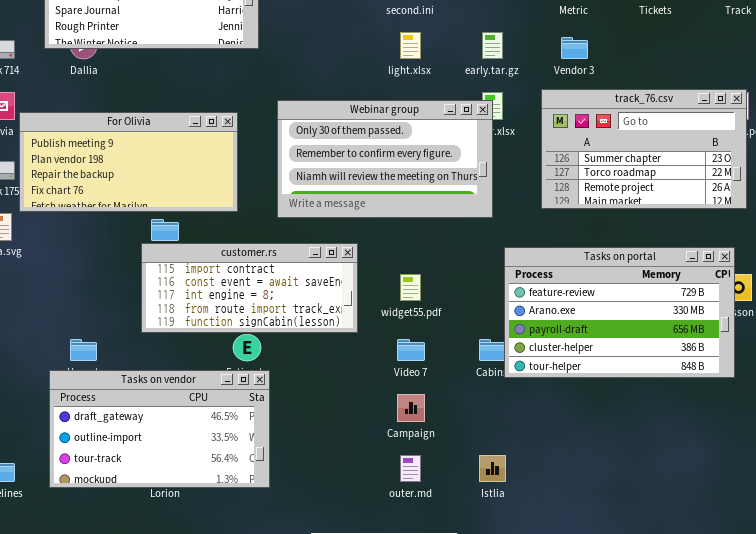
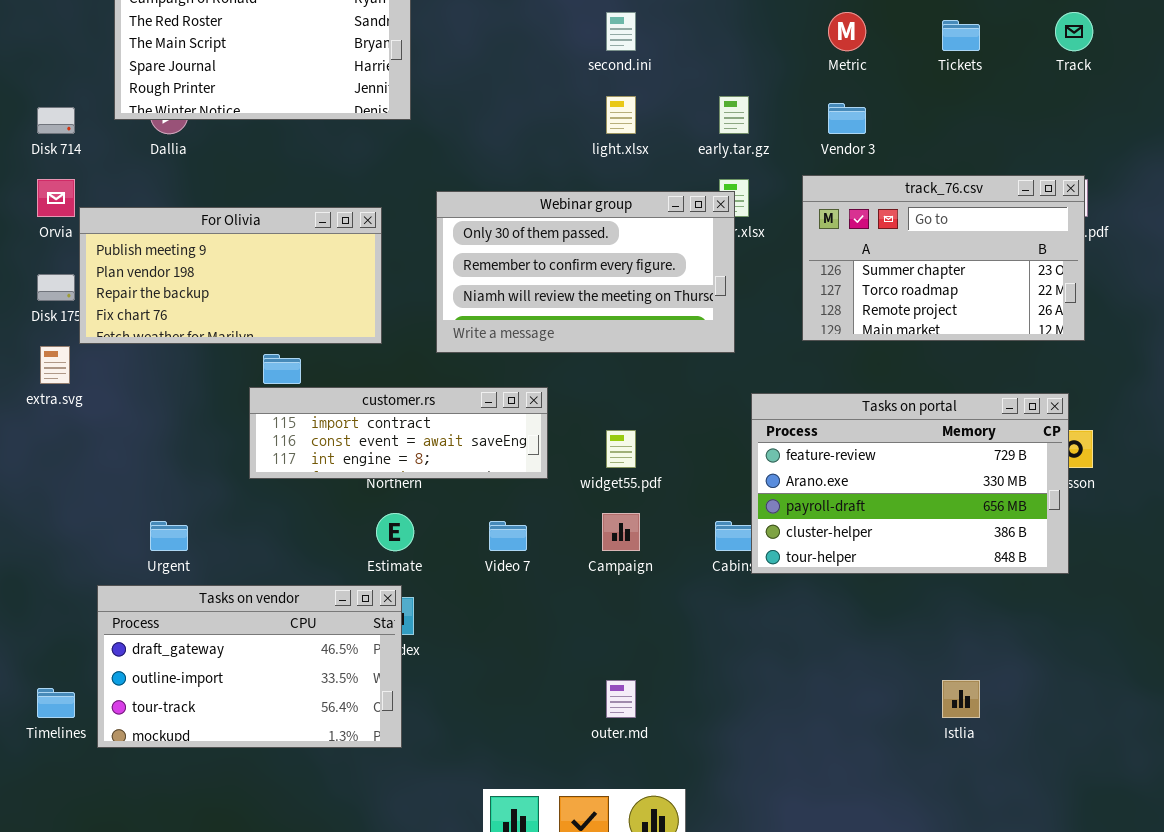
customer.rs: [141,243,358,333] -> [249,387,548,479], resized
Video 7: [397,339,425,361] -> [489,521,527,551], moved
Tasks on vendor: [49,370,270,488] -> [97,585,402,748], moved
Campaign: [397,394,425,422] -> [602,513,640,551], moved
Istlia: [479,455,506,482] -> [942,680,980,718], moved

